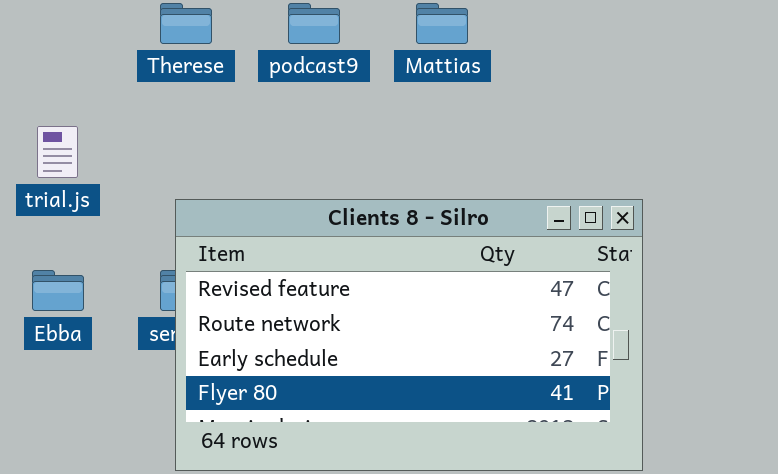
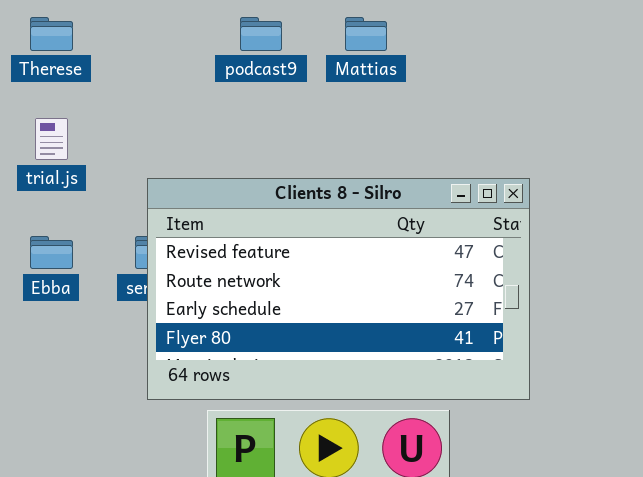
Therese: [160,3,212,44] -> [30,17,73,51], moved

